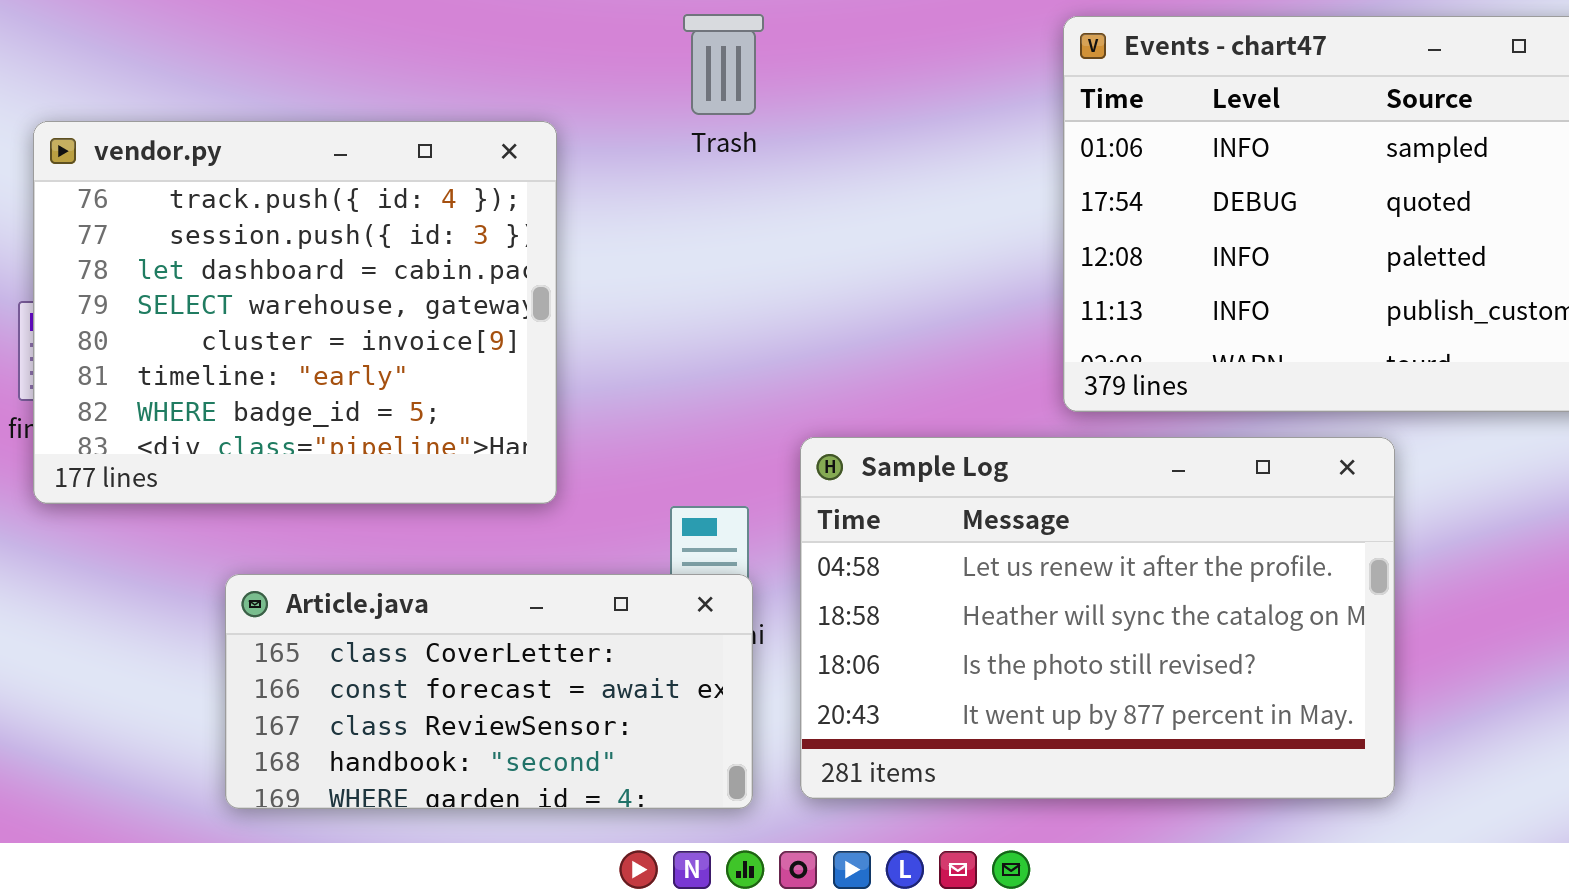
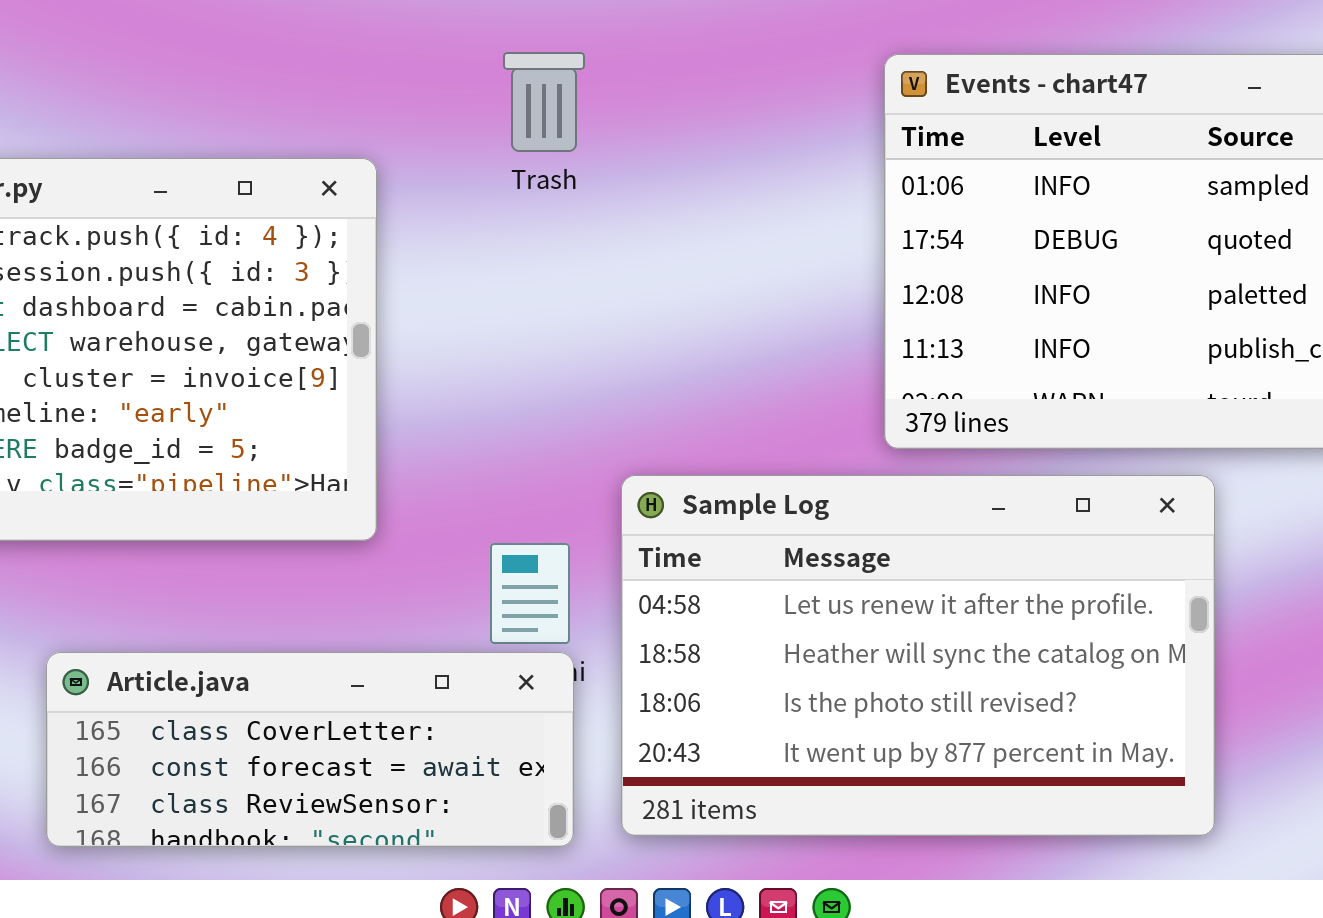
Article.java: [225,574,753,809] -> [46,652,574,847], resized

